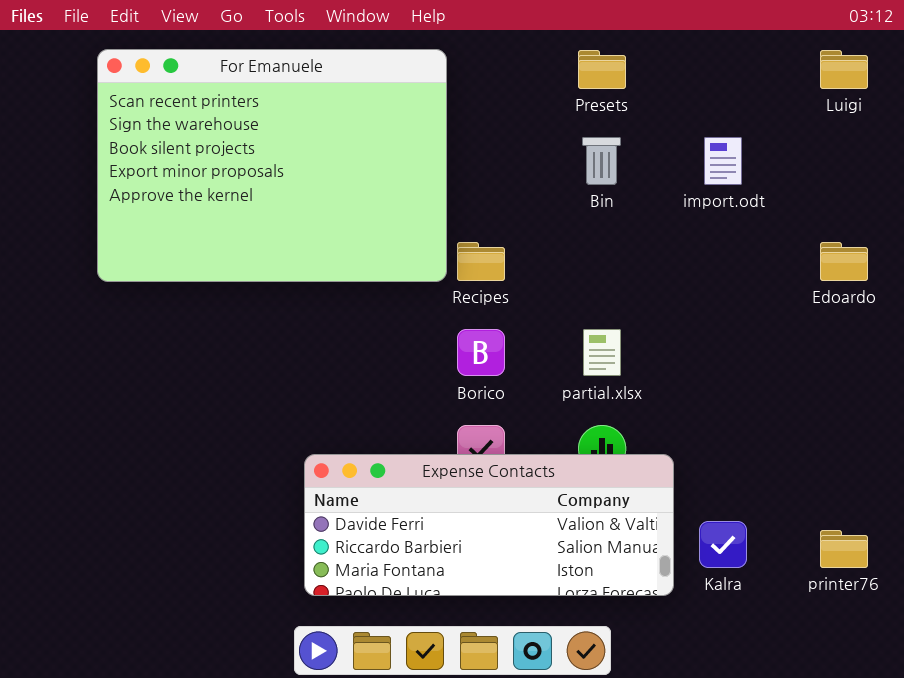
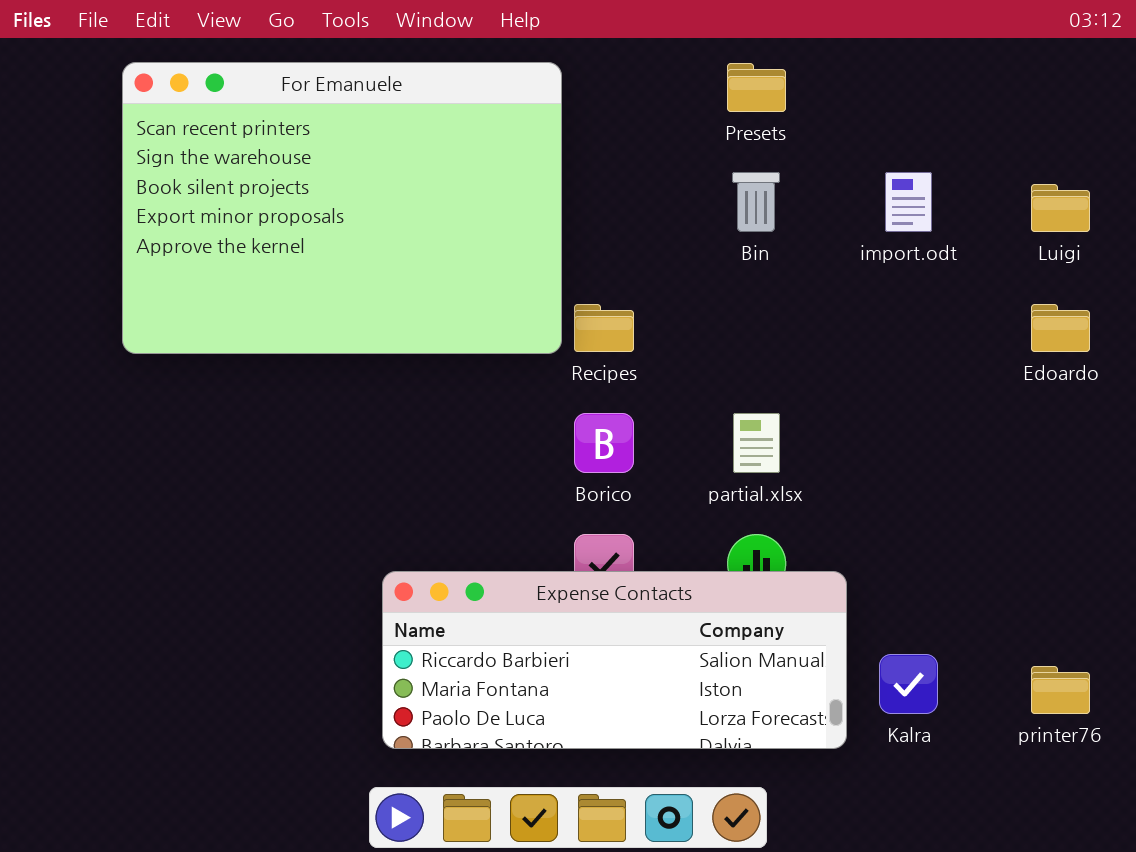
Luigi: [820,50,868,89] -> [1031,184,1090,232], moved
Expense Contacts: [304,454,674,596] -> [382,571,847,749], scrolled down 1 row

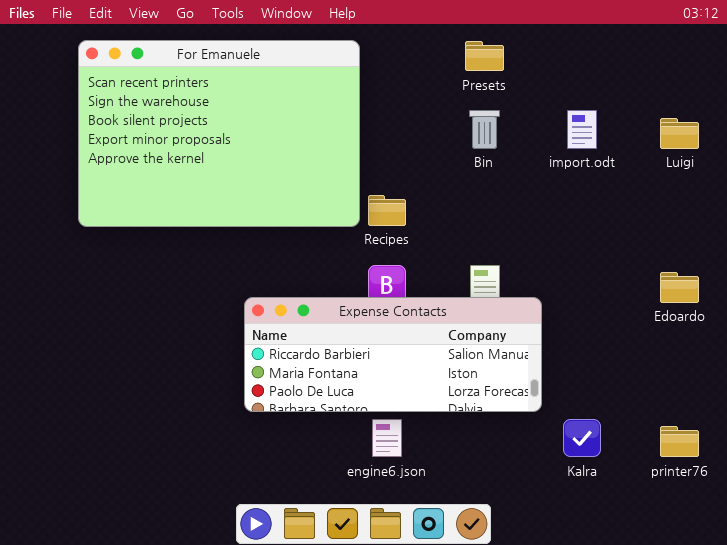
Edoardo: [1031,304,1090,352] -> [660,272,699,303], moved
Expense Contacts: [382,571,847,749] -> [244,297,542,412], moved

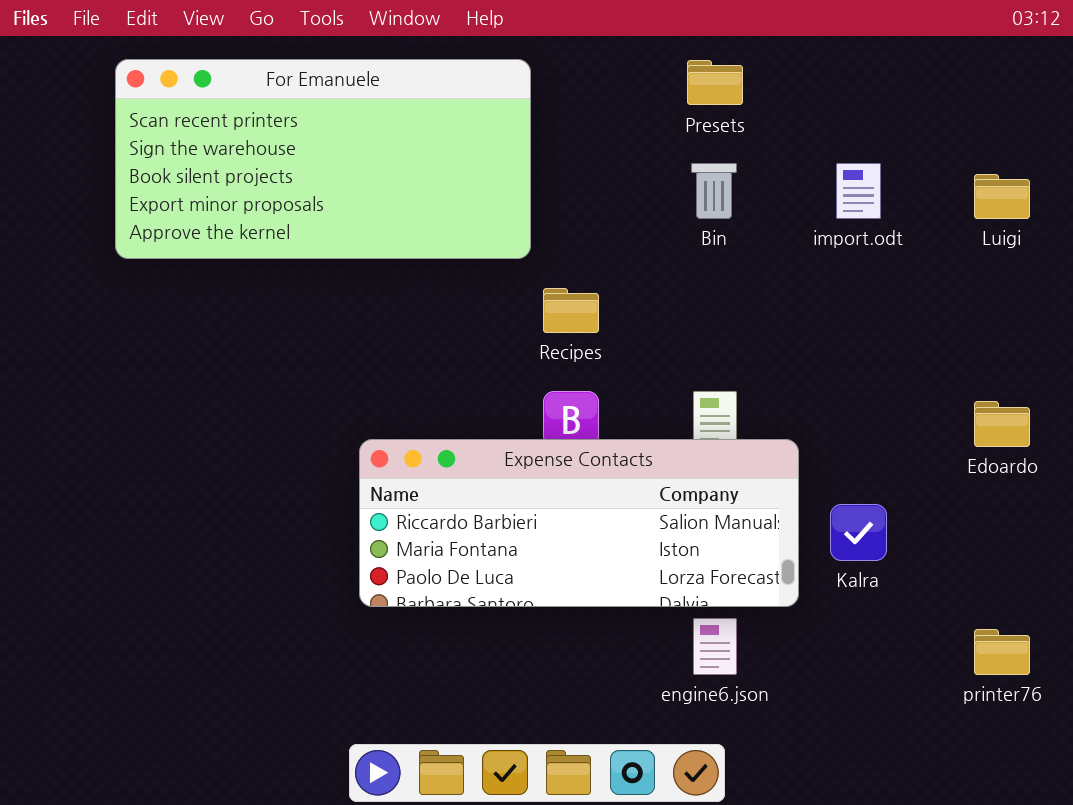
For Emanuele: [78,40,360,227] -> [115,59,531,259], resized
engine6.json: [372,419,402,457] -> [693,618,737,675], moved
Kalra: [563,419,601,457] -> [830,504,887,561], moved

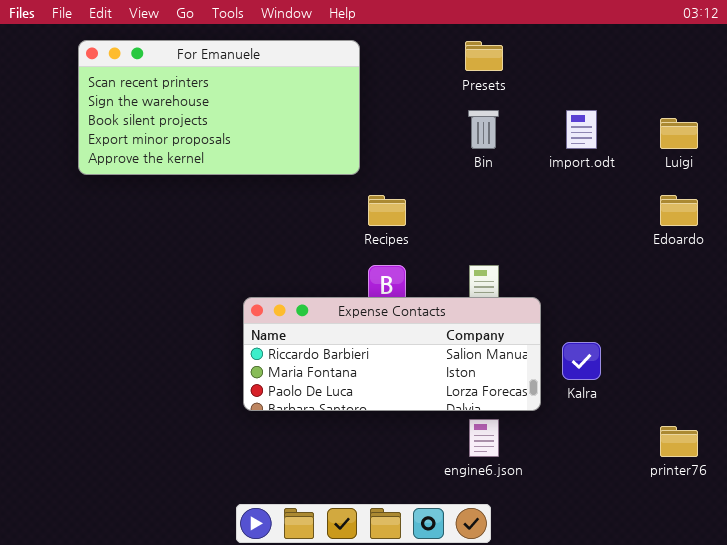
Edoardo: [974,401,1030,447] -> [660,195,698,226], moved

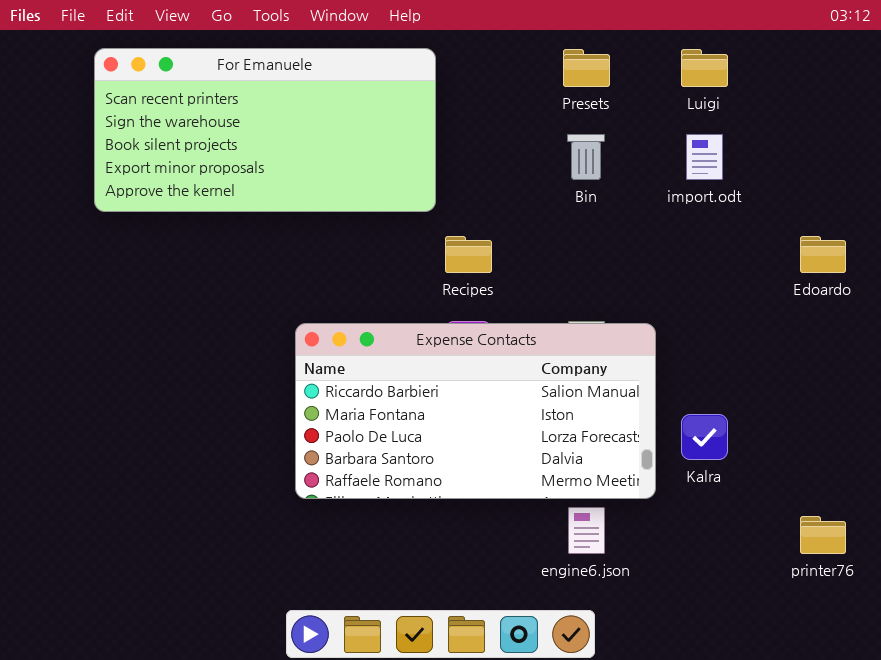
Luigi: [660,118,698,149] -> [681,49,728,87], moved
Expense Contacts: [243,297,541,411] -> [295,323,656,499], resized

